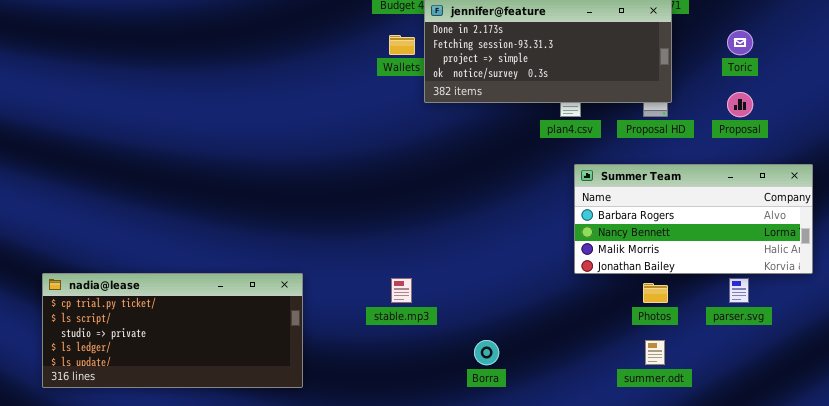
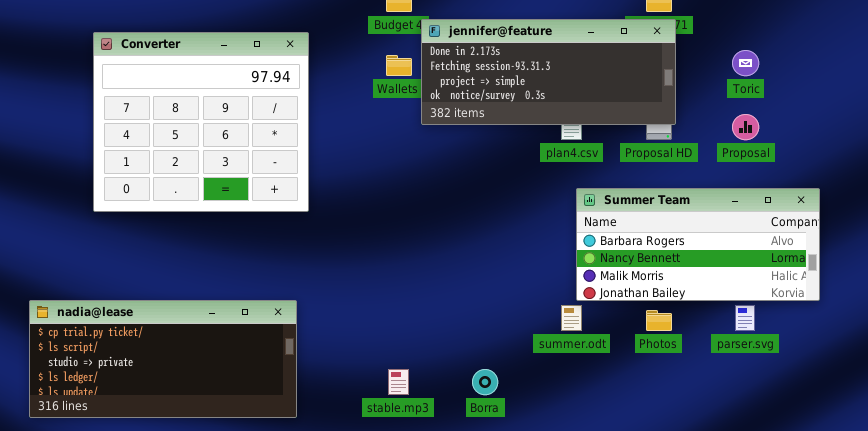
Converter: none -> [93,32,309,212], opened
stable.mp3: [391,278,412,303] -> [388,369,409,395], moved
summer.odt: [645,340,665,365] -> [561,305,582,331], moved

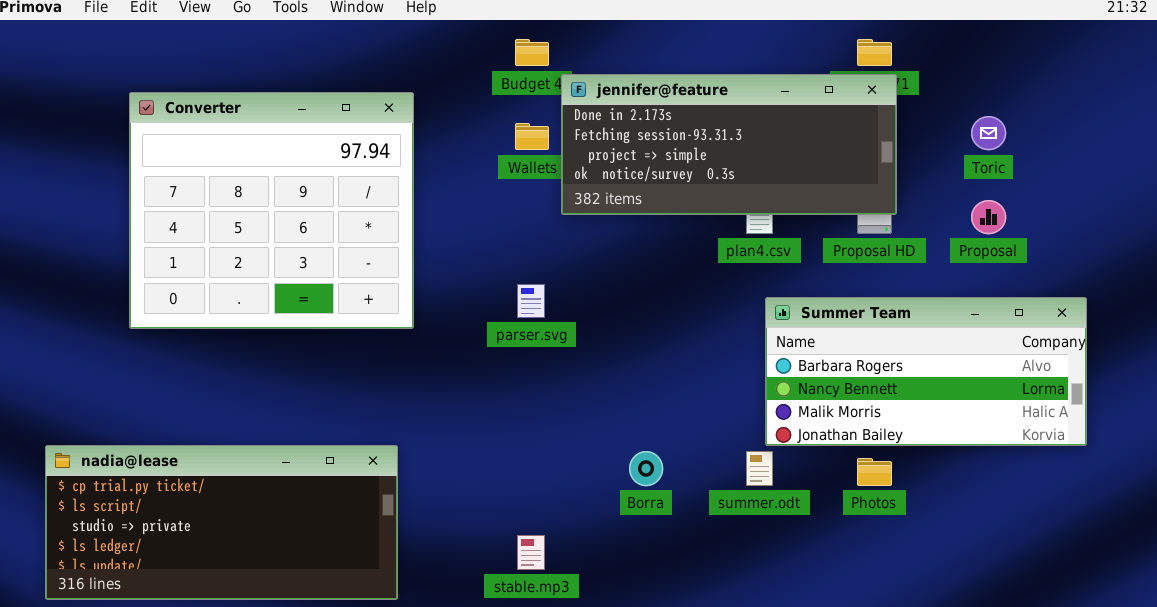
parser.svg: [735,305,755,331] -> [517,284,545,318], moved
Borra: [472,369,498,395] -> [629,451,663,486], moved

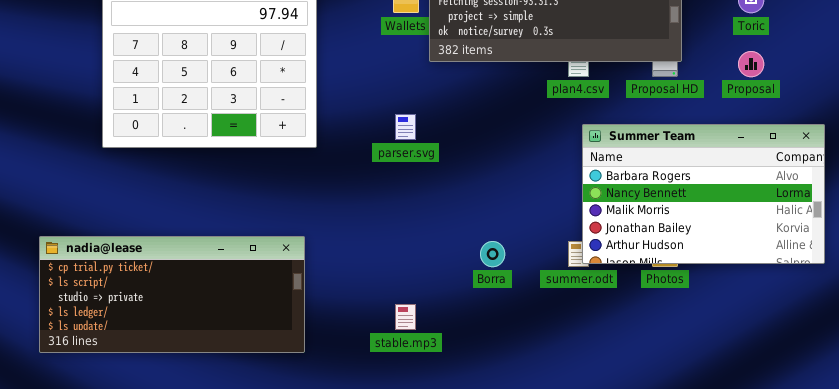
Summer Team: [765,297,1087,446] -> [582,124,825,264], resized

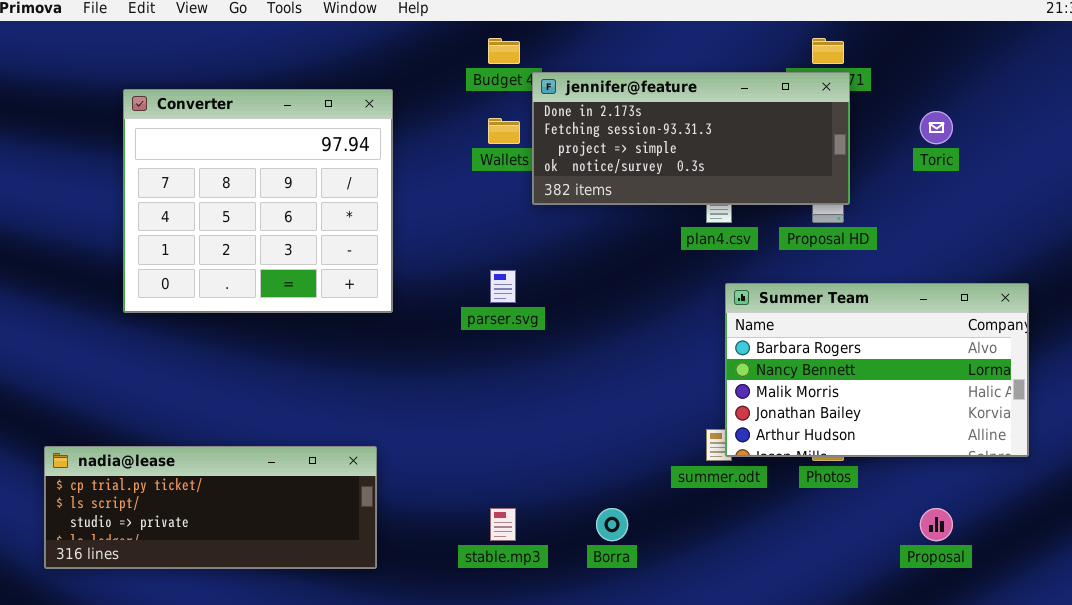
Proposal: [738,51,764,77] -> [920,508,953,541], moved
nadia@lease: [39,236,305,353] -> [44,446,377,569], resized
Borra: [480,241,505,267] -> [596,508,628,541], moved

